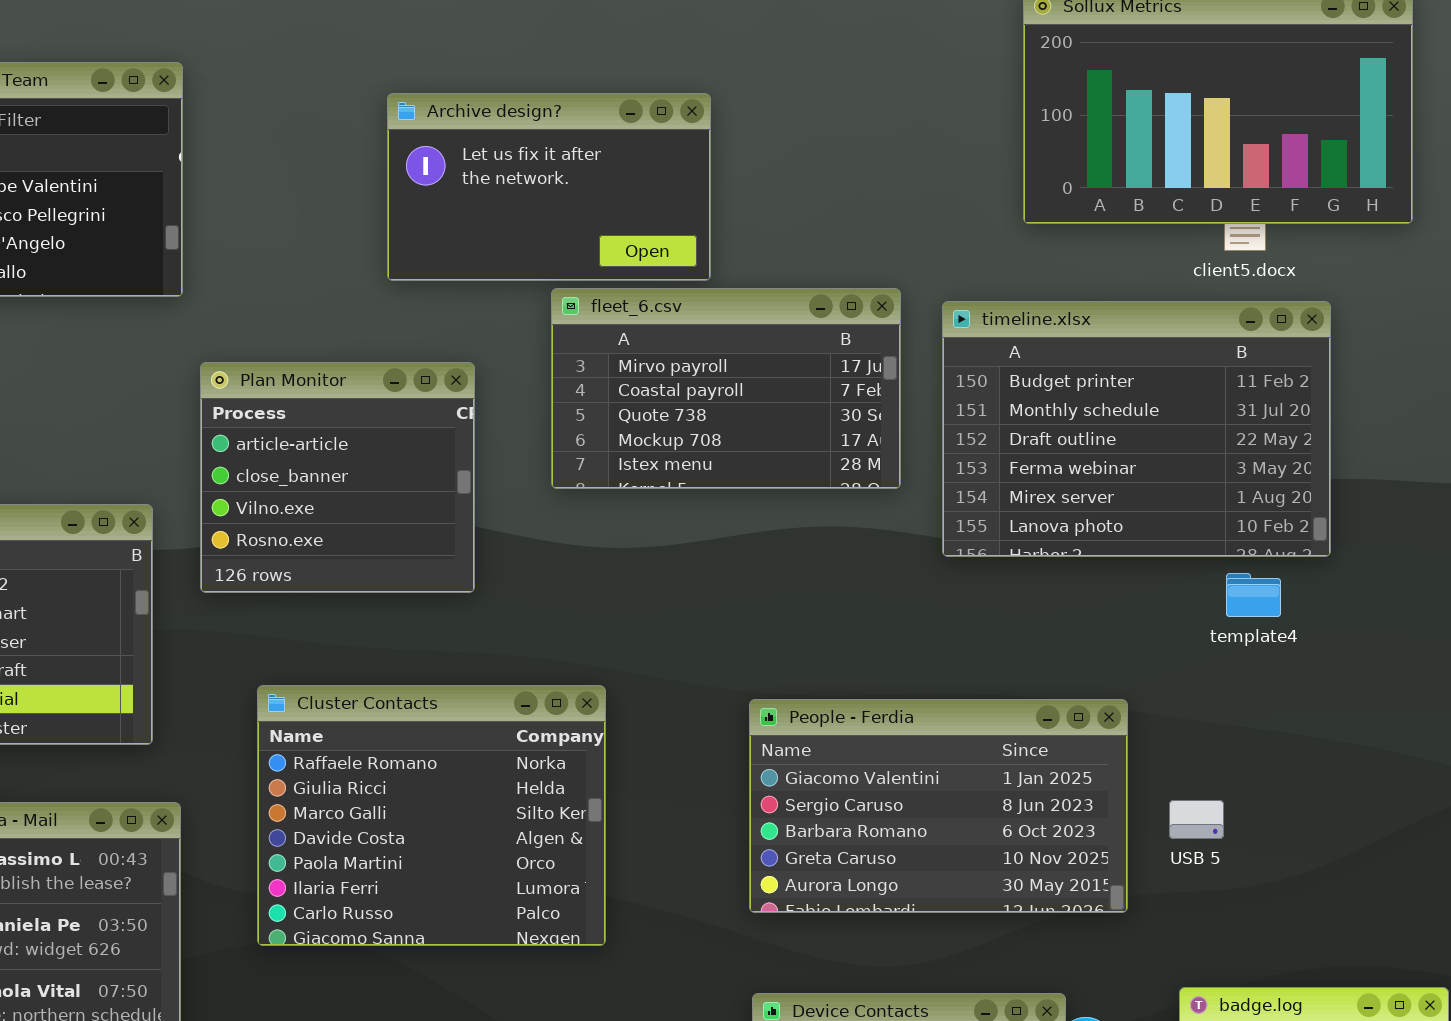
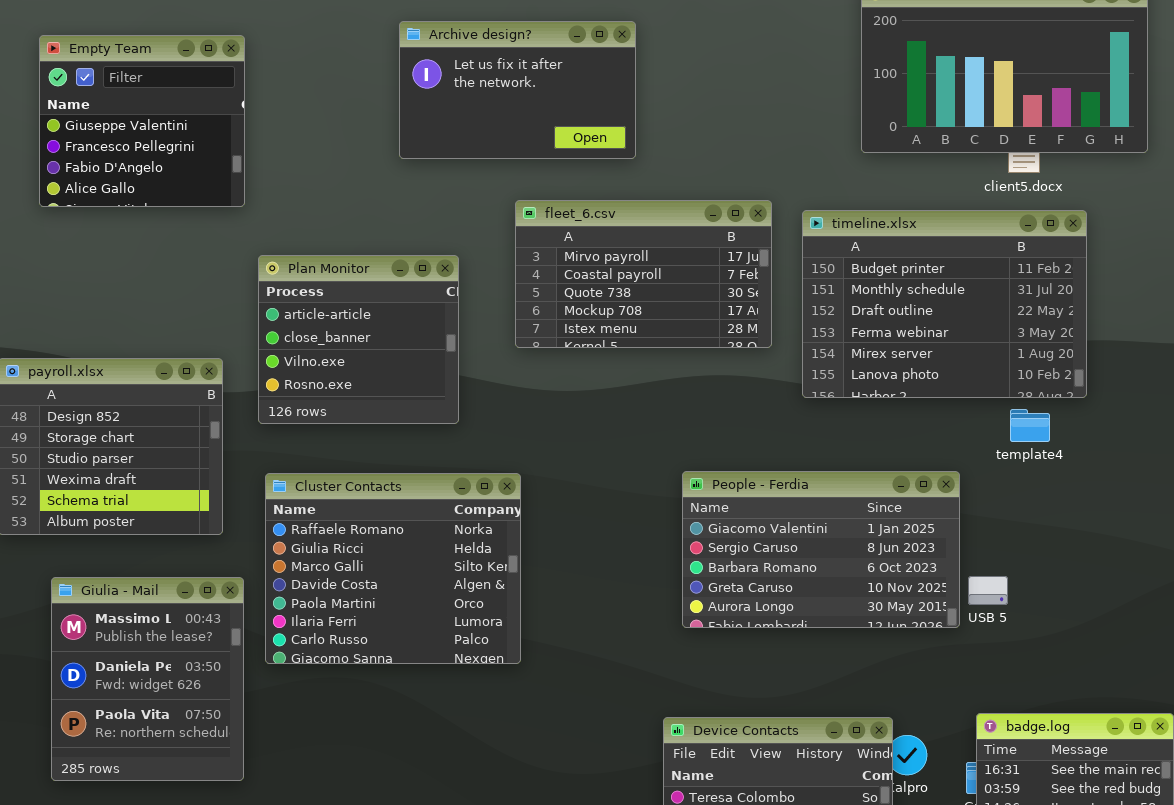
Archive design?: [387,93,711,281] -> [399,21,636,159], moved
Cluster Contacts: [257,685,606,946] -> [265,473,521,664], moved
People - Ferdia: [749,699,1128,913] -> [682,471,960,628], moved

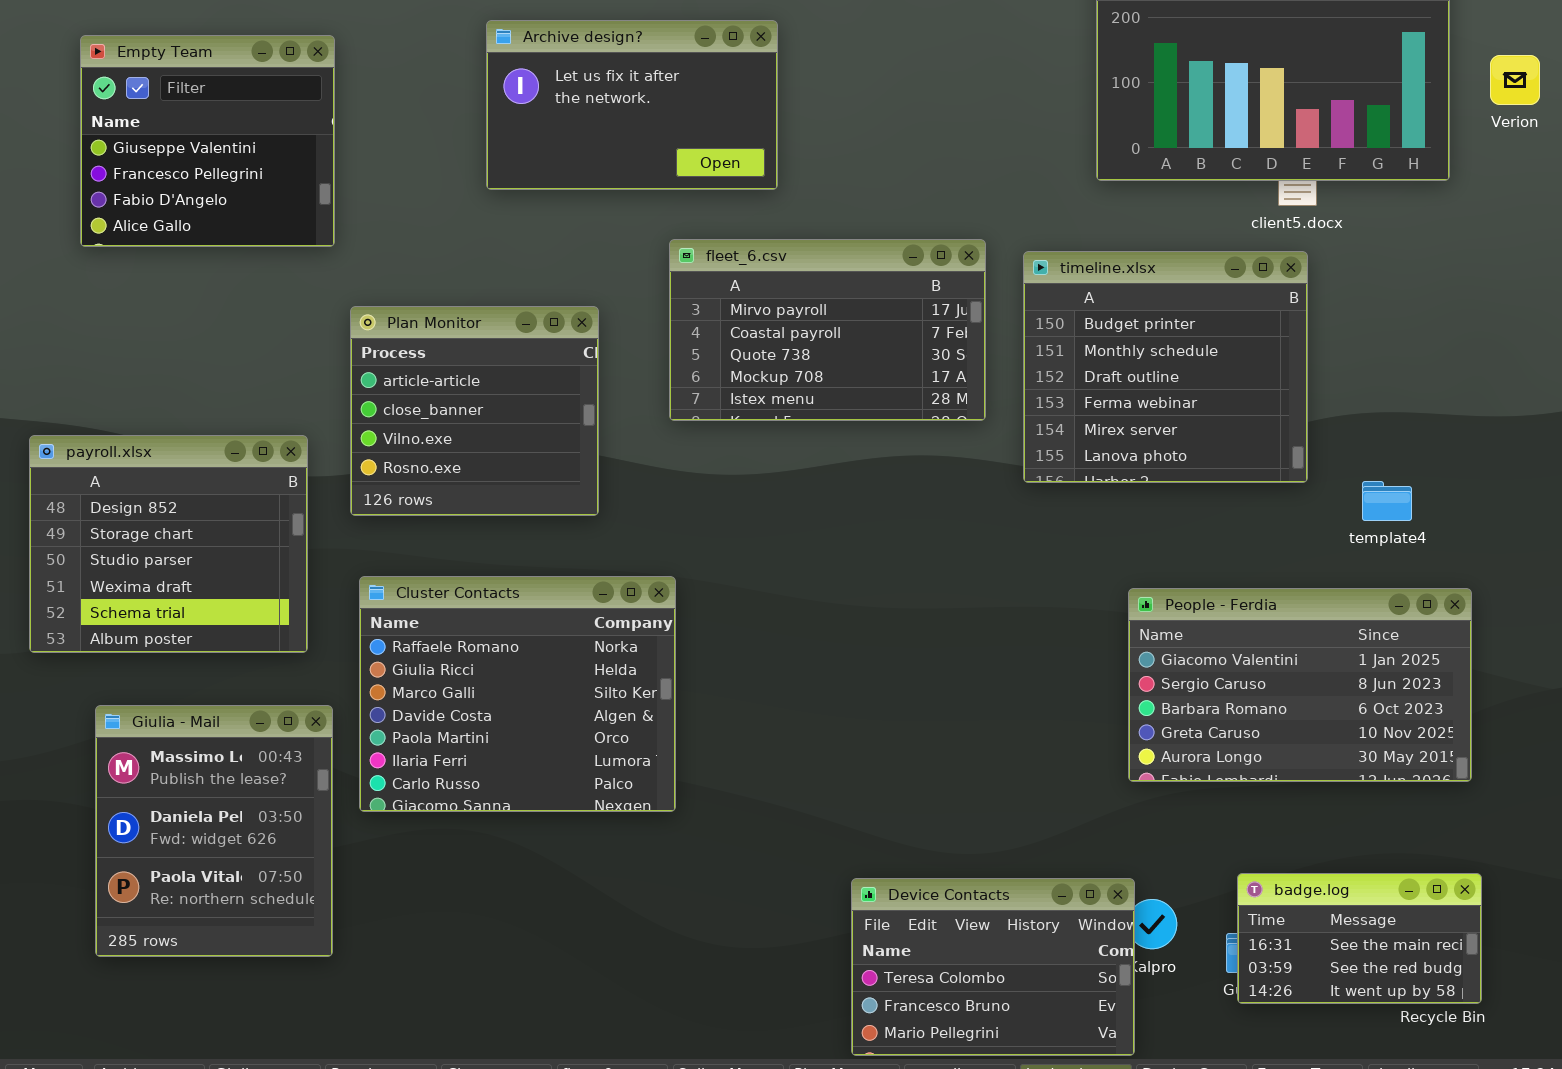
Archive design?: [399,21,636,159] -> [486,20,778,190], moved
timeline.xlsx: [802,210,1087,398] -> [1023,251,1308,483], resized
template4: [1010,409,1050,442] -> [1362,481,1412,521], moved
People - Ferdia: [682,471,960,628] -> [1128,588,1472,782], moved

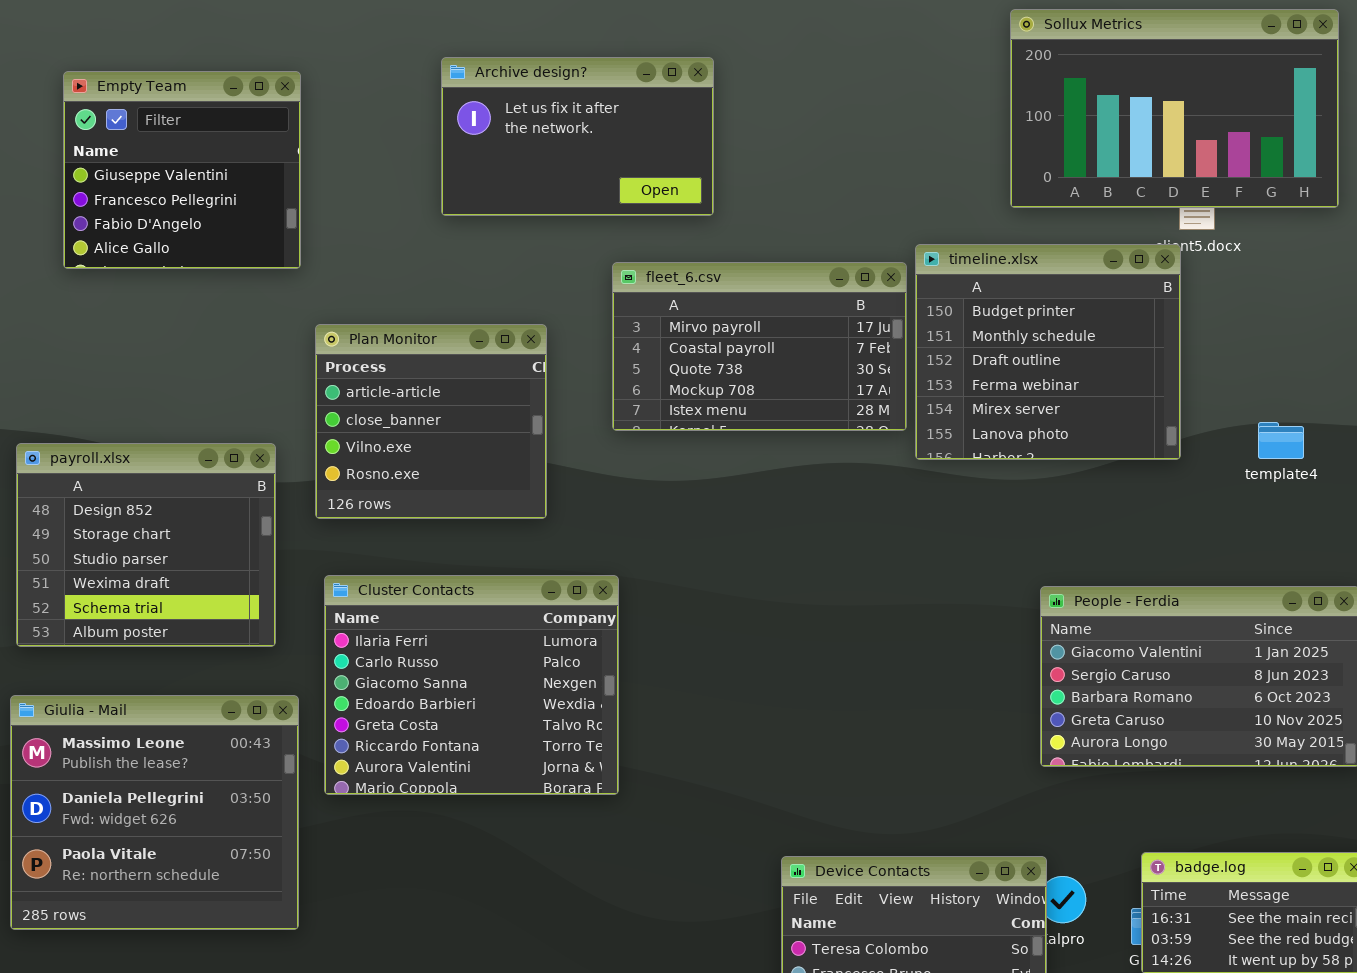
timeline.xlsx: [1023,251,1308,483] -> [915,244,1181,460], moved
template4: [1362,481,1412,521] -> [1258,422,1304,459], moved
Cluster Contacts: [359,576,676,812] -> [324,575,619,795], scrolled down 5 rows
Giulia - Mail: [95,705,333,957] -> [10,695,299,930], resized

